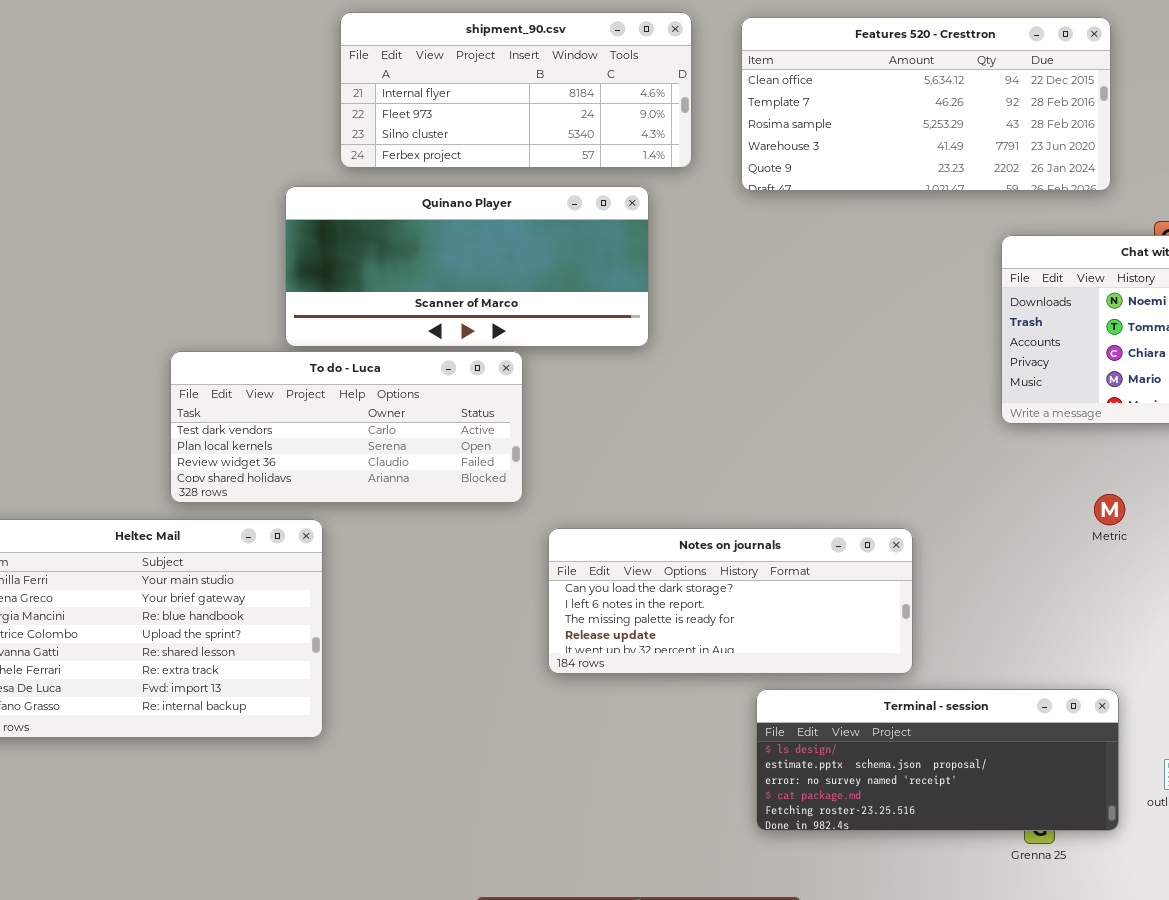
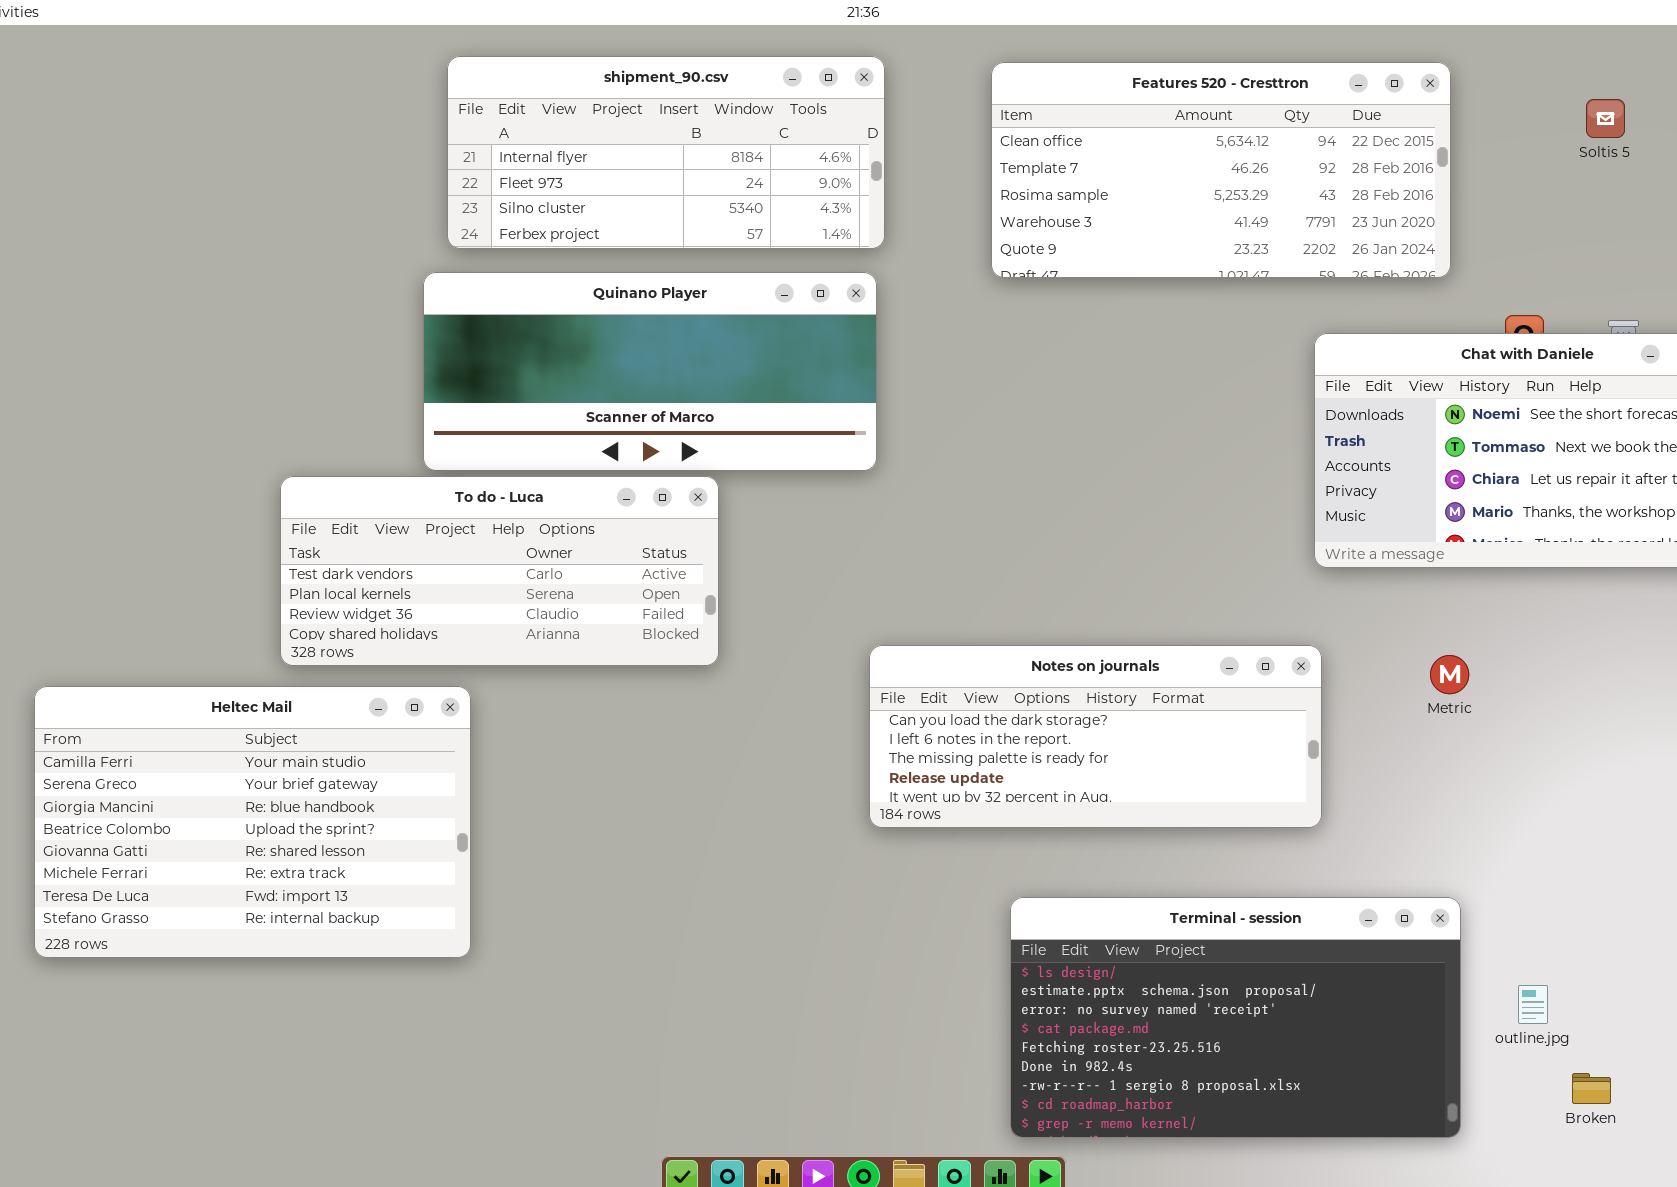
shipment_90.csv: [340,12,692,168] -> [447,56,885,249], moved
Notes on journals: [548,528,913,674] -> [869,645,1322,828], moved
Terminal - session: [756,689,1119,831] -> [1010,897,1461,1138], resized

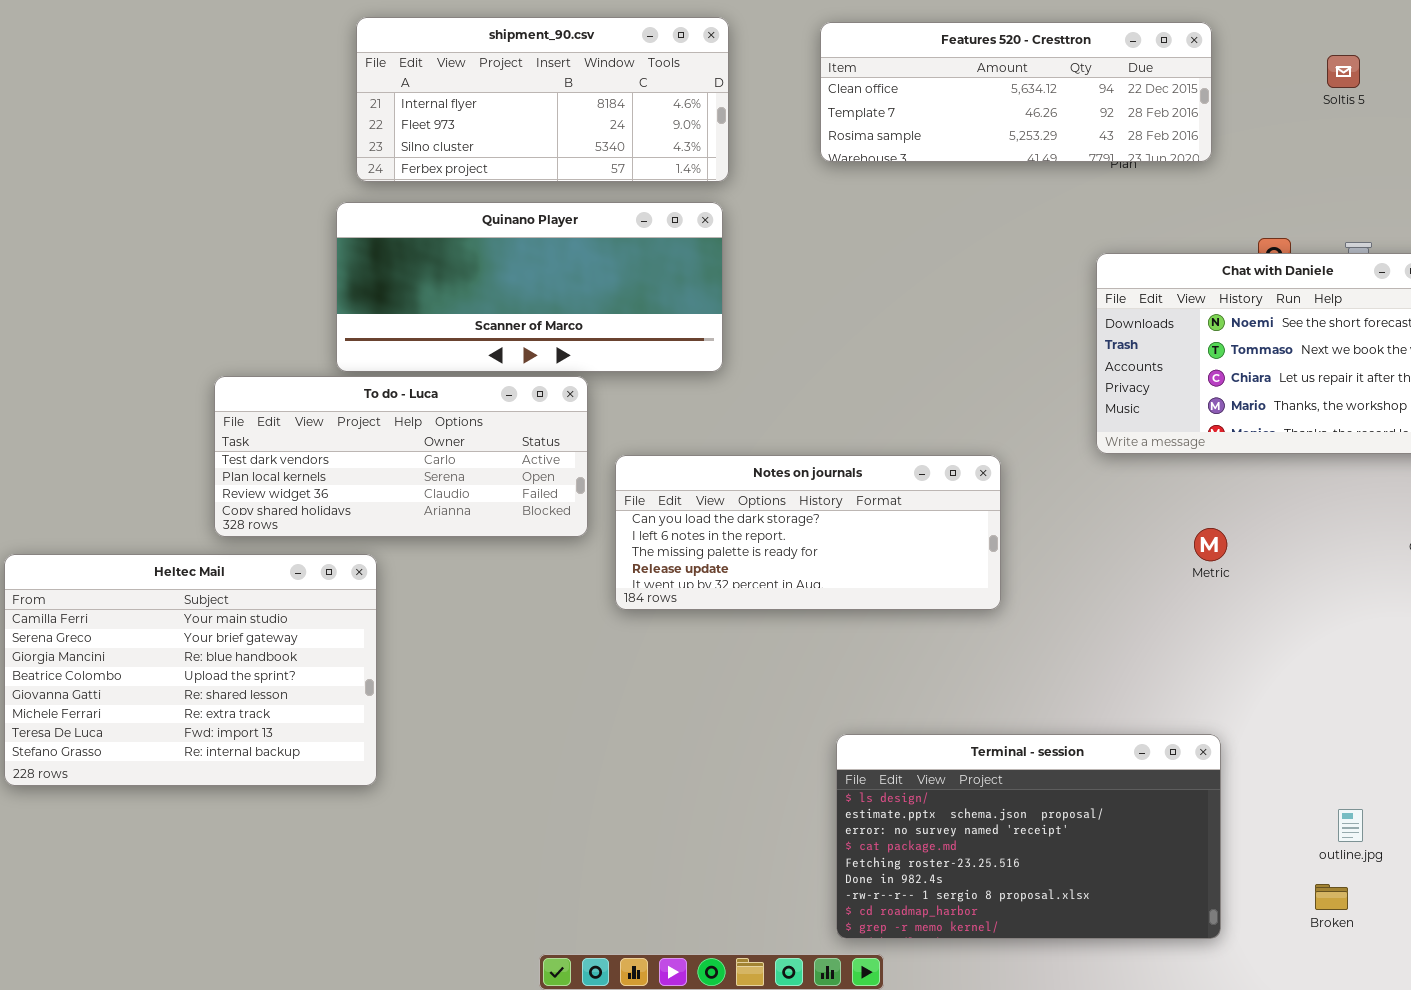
Features 520 - Cresttron: [991,62,1451,278] -> [820,22,1212,162], resized
Notes on journals: [869,645,1322,828] -> [615,455,1001,610], moved
outline.jpg: [1518,985,1548,1024] -> [1338,809,1363,842], moved

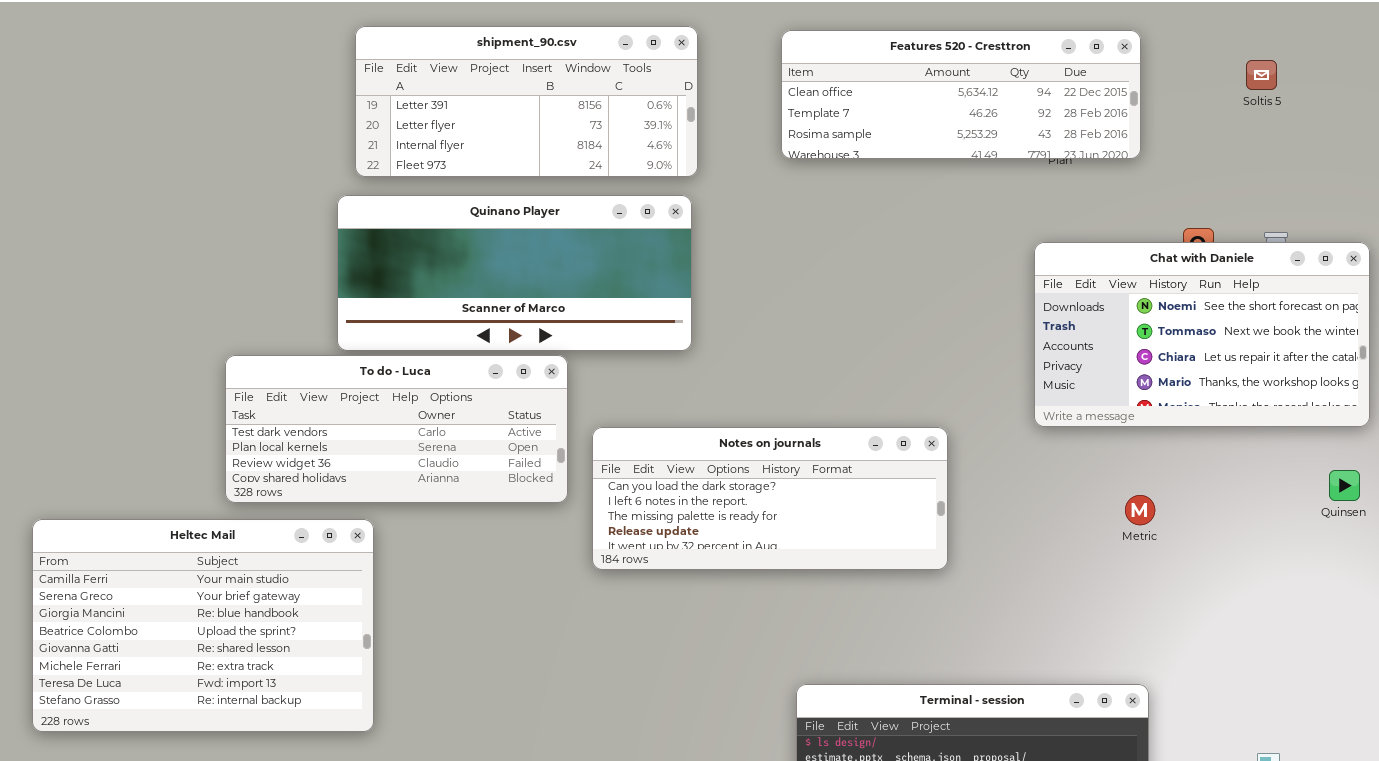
shipment_90.csv: [356,17,729,182] -> [355,26,698,177], scrolled up 2 rows

